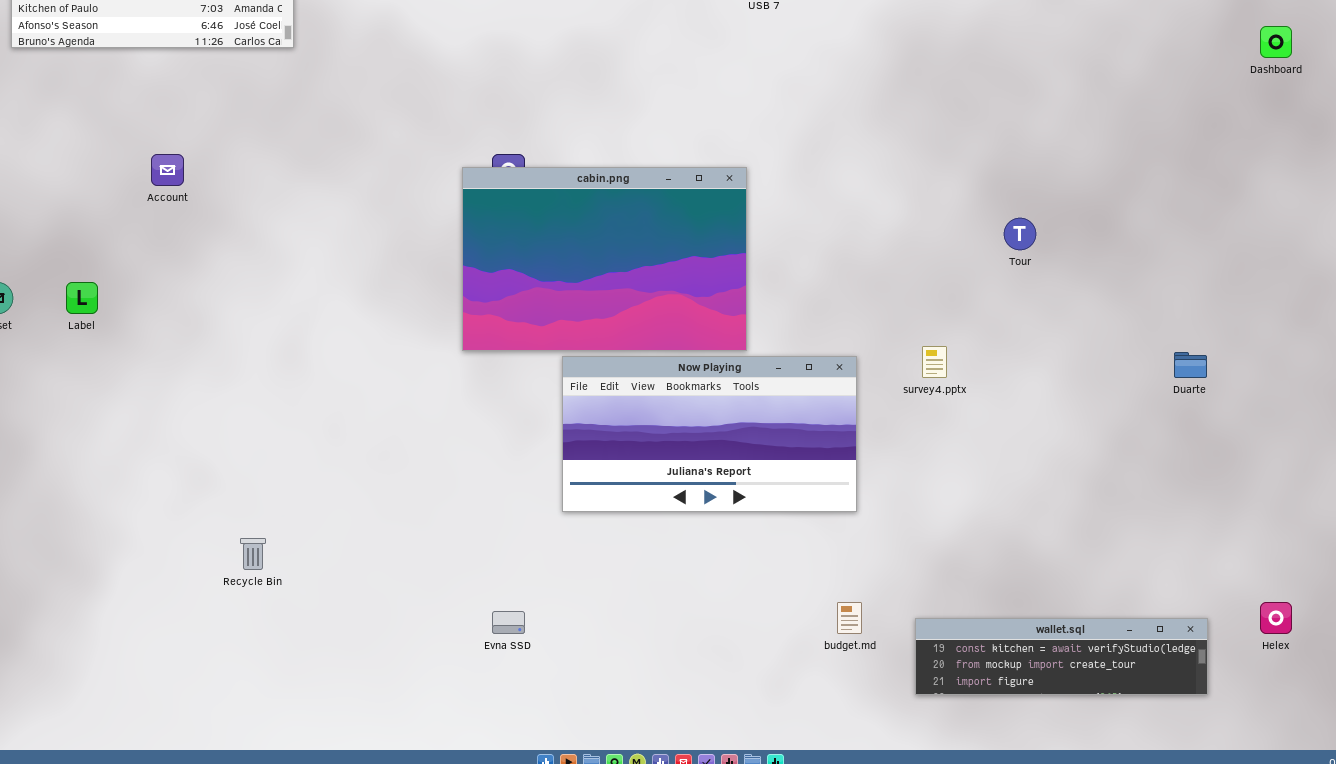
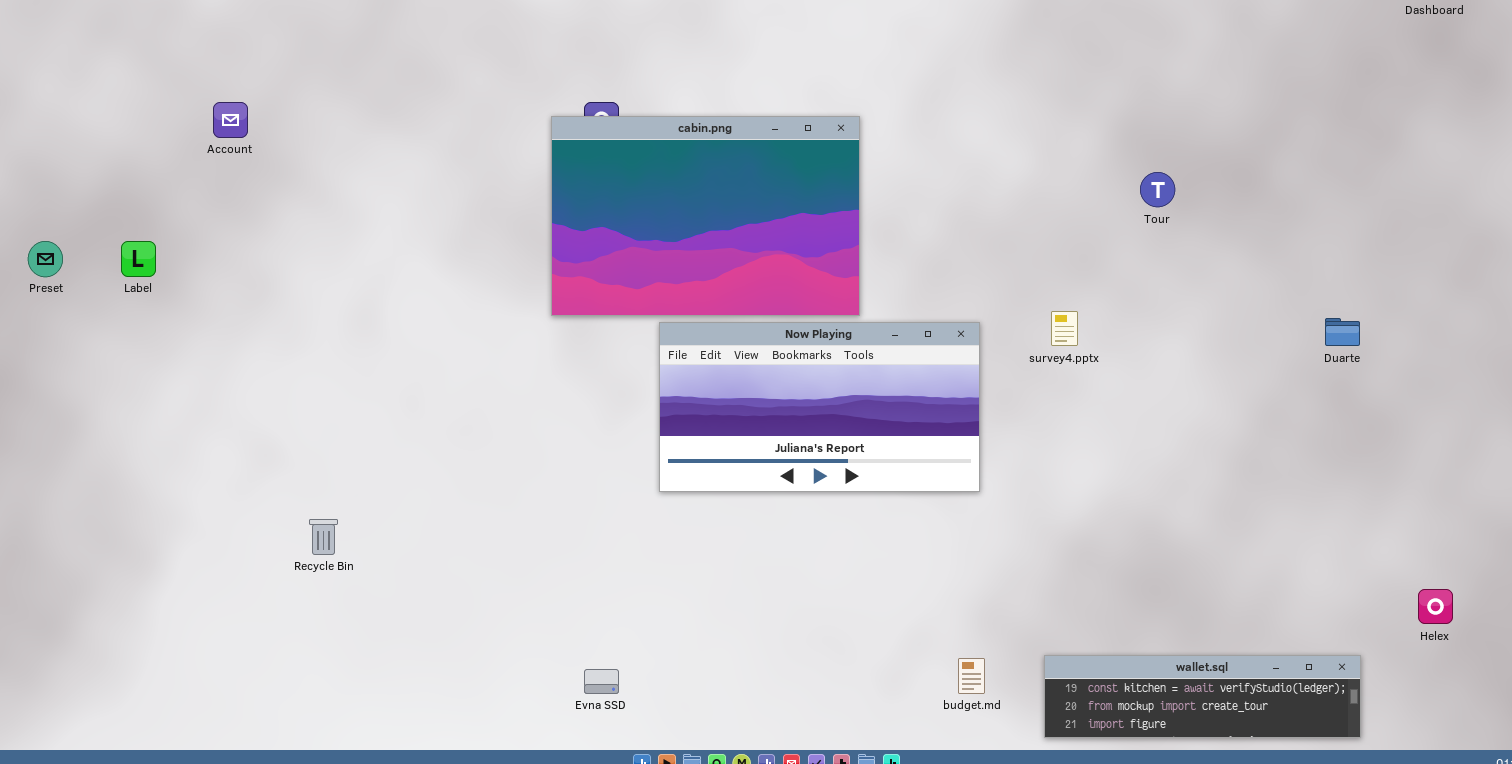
budget.md: [837,602,862,634] -> [958,658,985,694], moved
Evna SSD: [492,611,525,634] -> [584,669,619,694], moved
wallet.sql: [915,618,1208,695] -> [1044,655,1361,738], moved

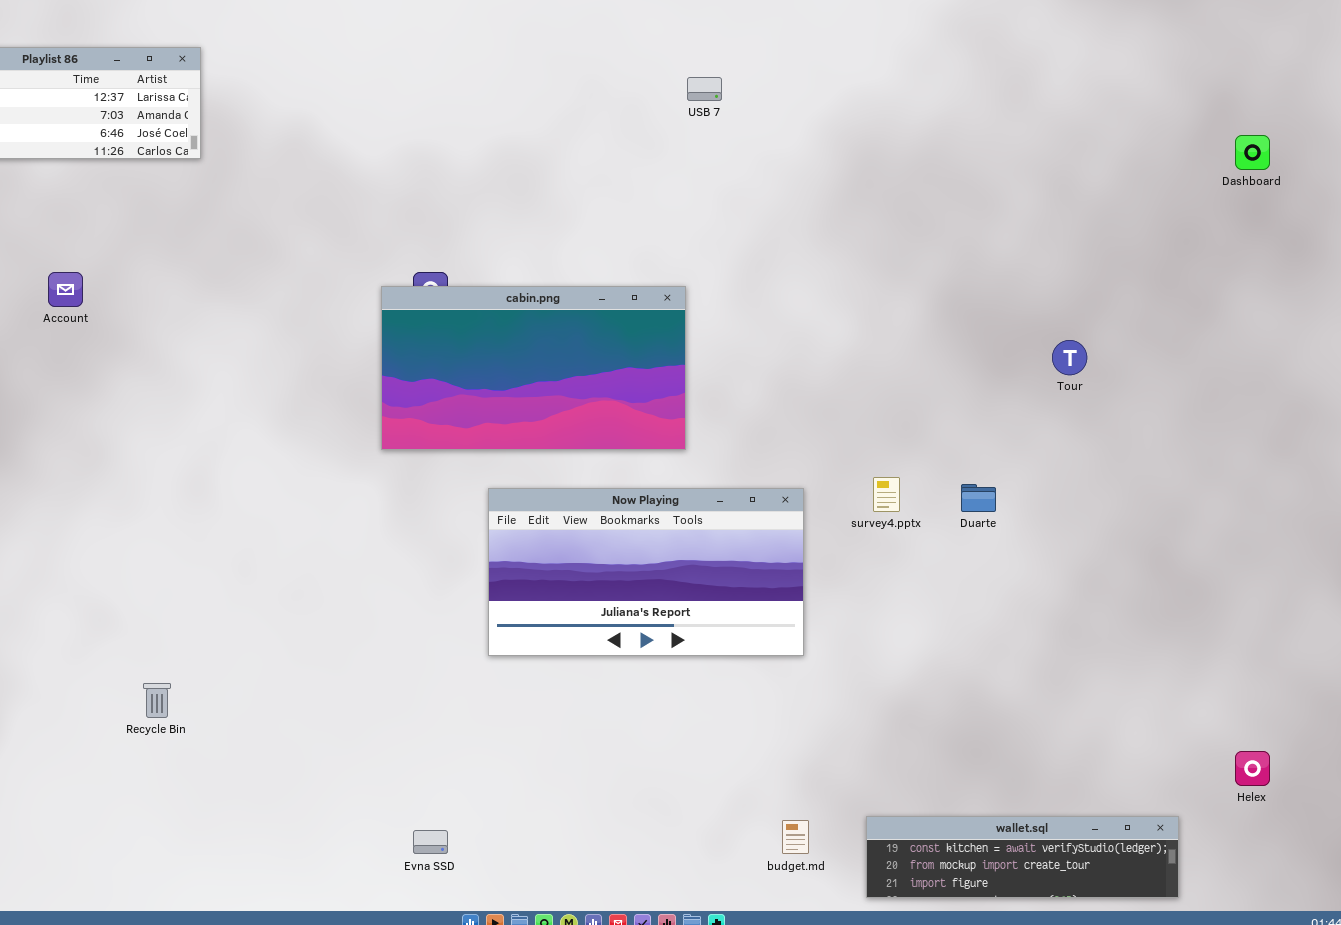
cabin.png: [551,116,860,316] -> [381,286,686,450], resized
Tour: [1140,172,1175,207] -> [1052,340,1087,375], moved
Duarte: [1325,318,1360,346] -> [961,484,996,512], moved

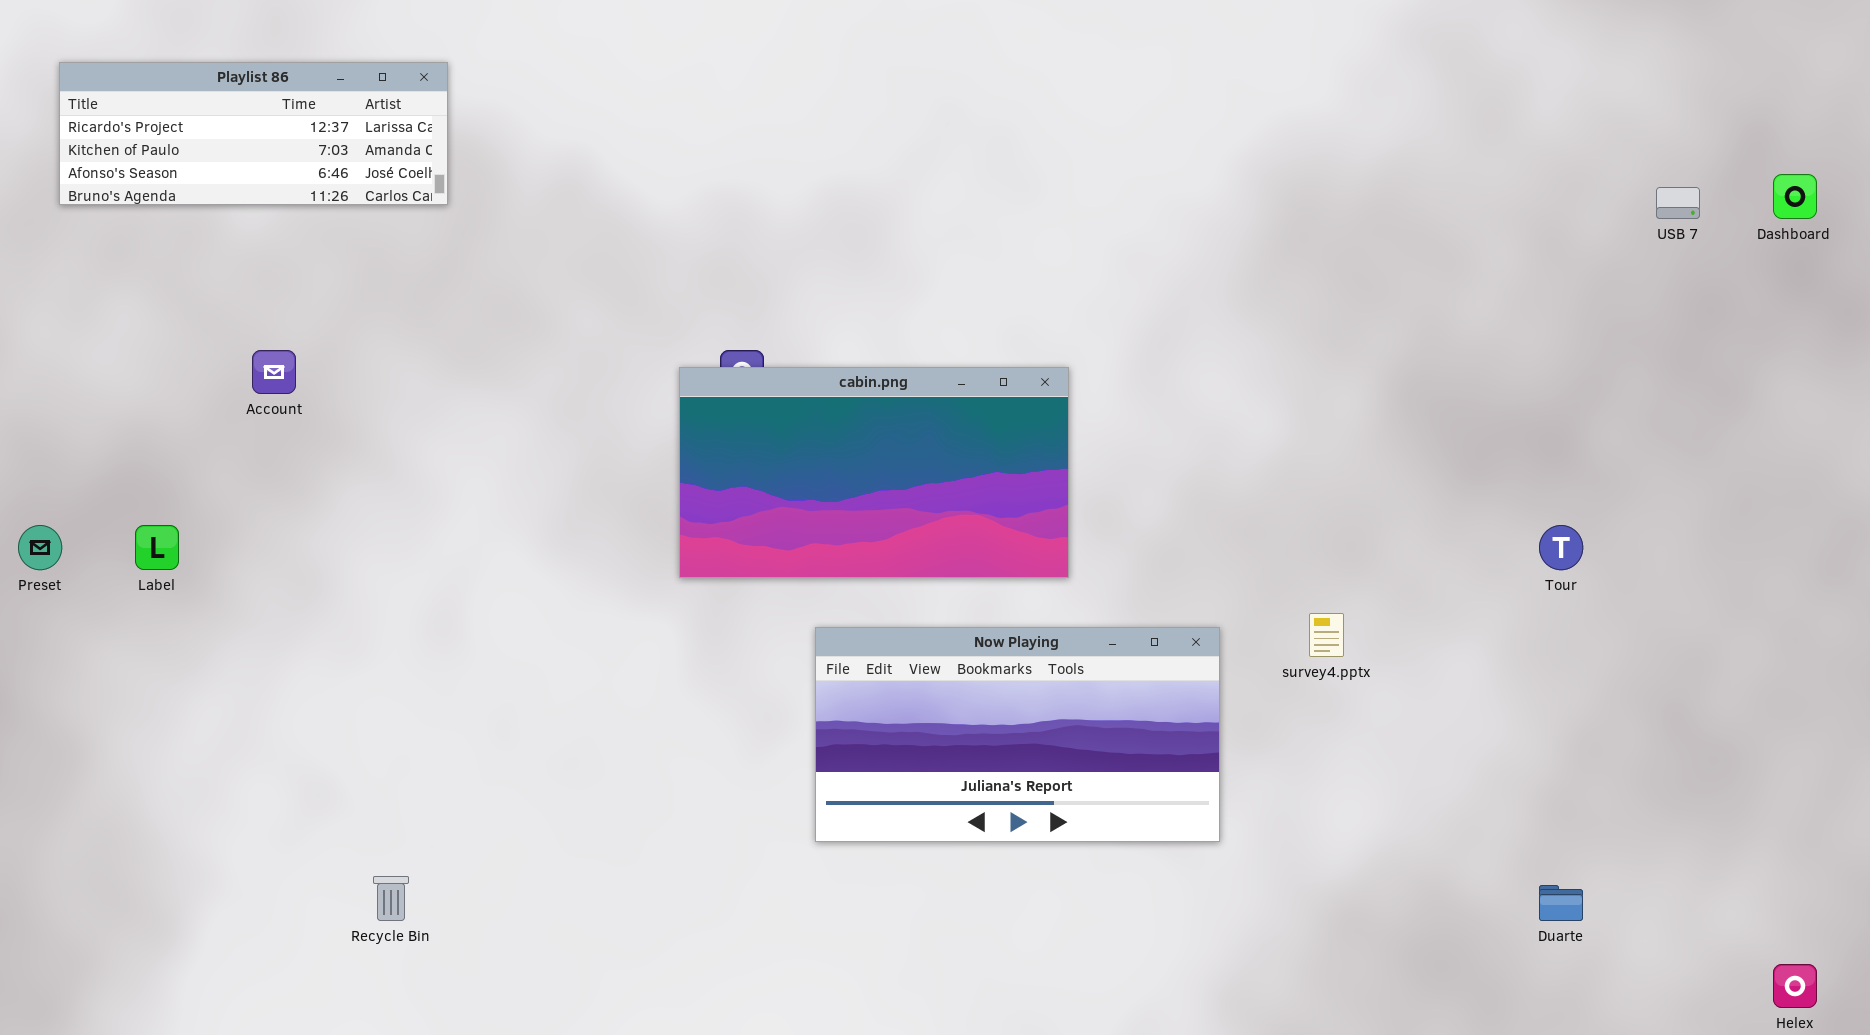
USB 7: [687,77,722,101] -> [1656,187,1700,219], moved
Tour: [1052,340,1087,375] -> [1539,525,1583,570], moved
Duarte: [961,484,996,512] -> [1539,885,1583,921], moved

